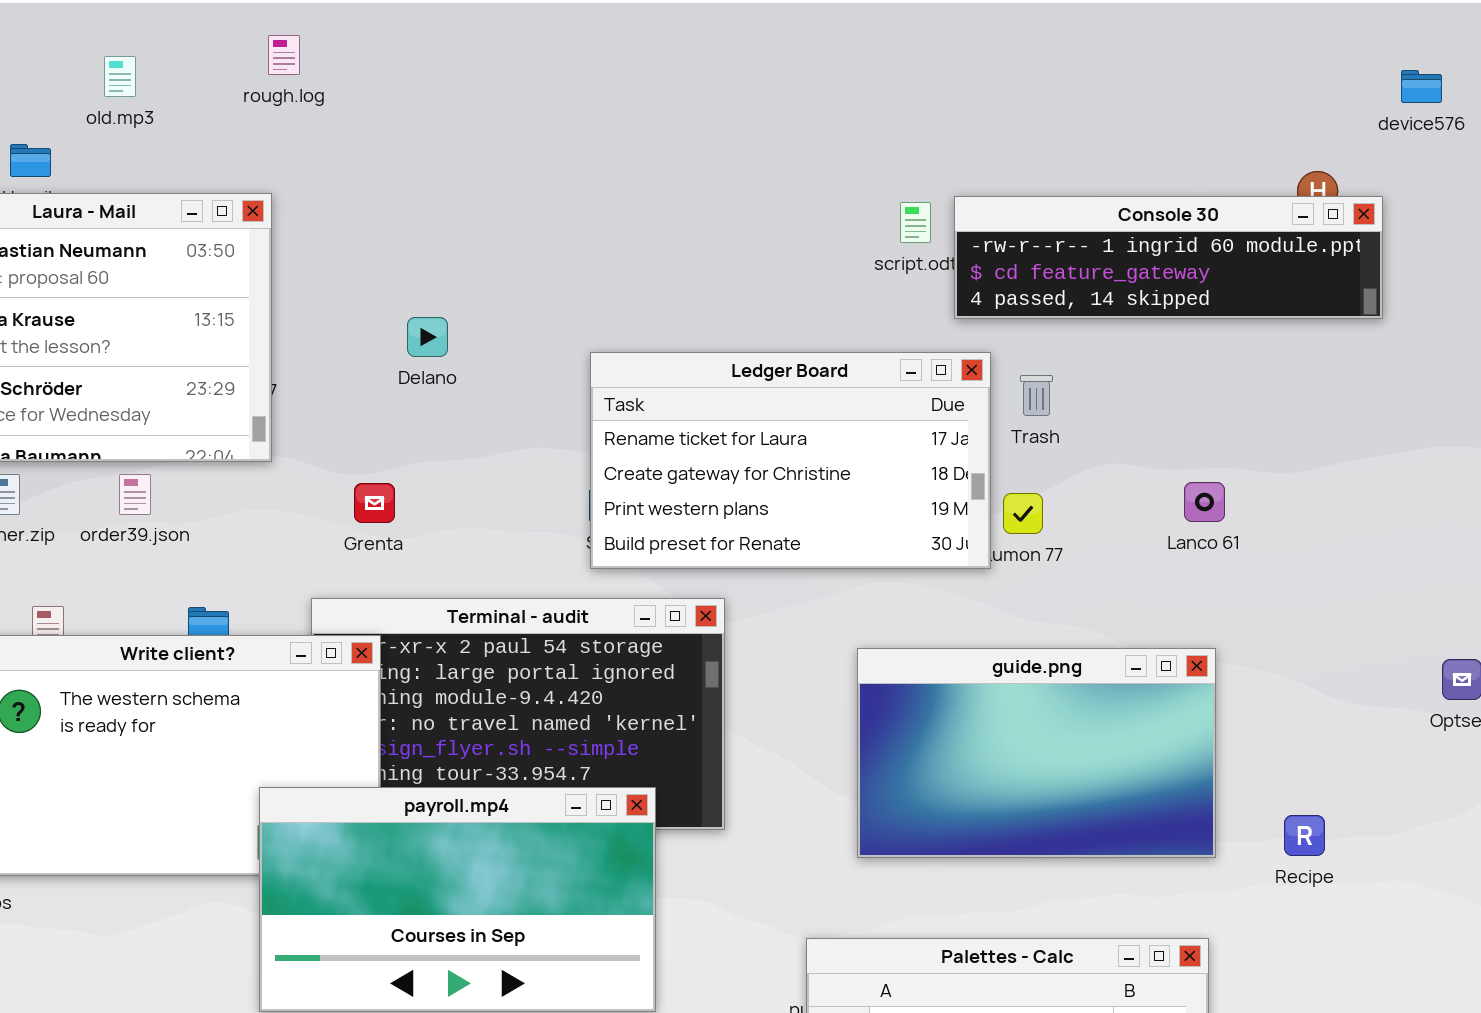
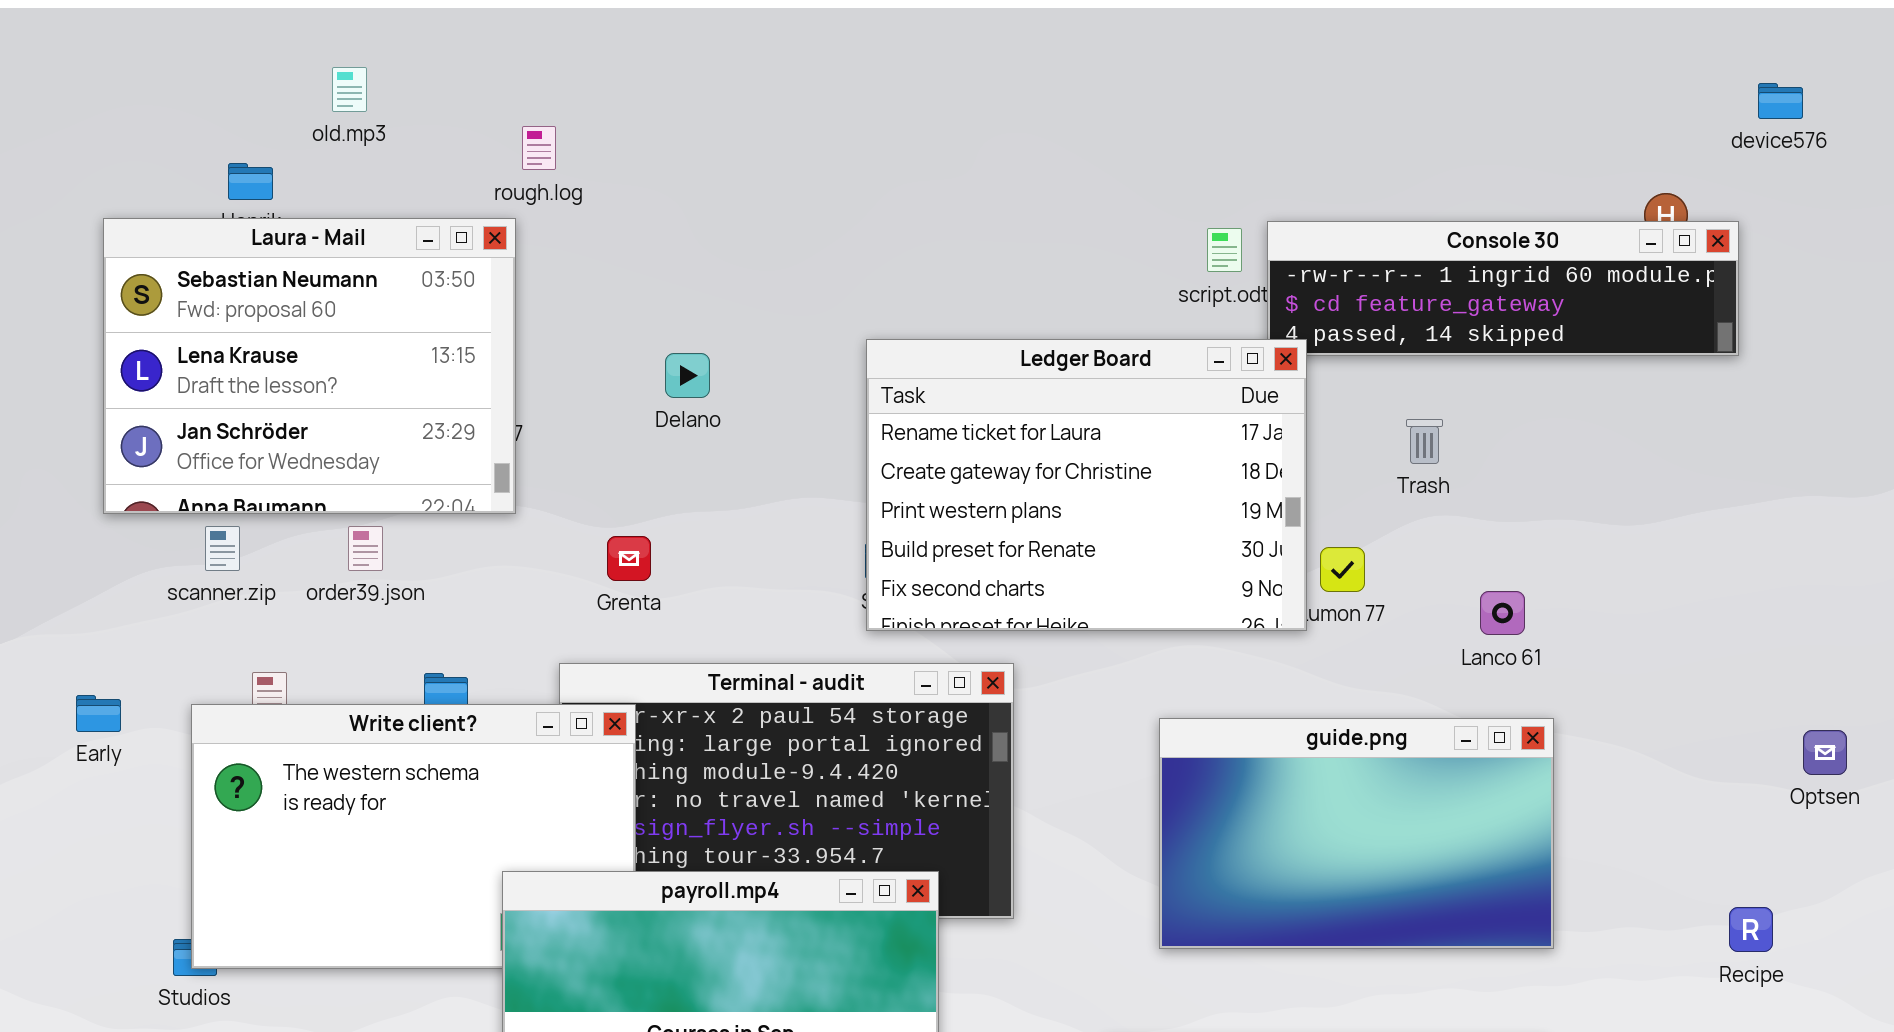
rough.log: [268,35,300,75] -> [522,126,556,170], moved
Ledger Board: [590,352,991,569] -> [866,339,1307,631], resized
Trash: [1020,375,1053,416] -> [1406,419,1443,464], moved
Lanco 61: [1184,482,1225,522] -> [1480,591,1525,635], moved
Recipe: [1284,815,1325,856] -> [1729,907,1773,952], moved

